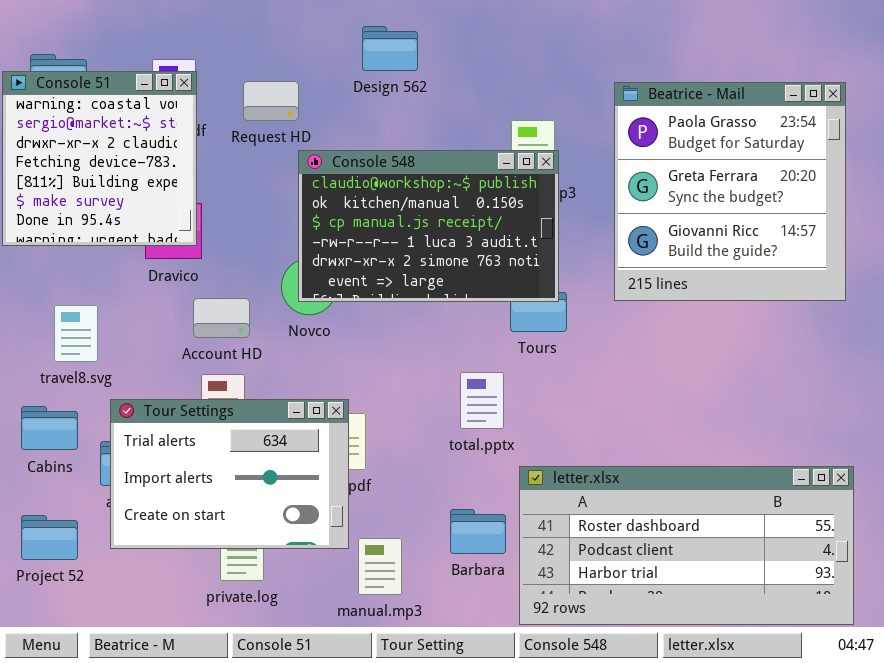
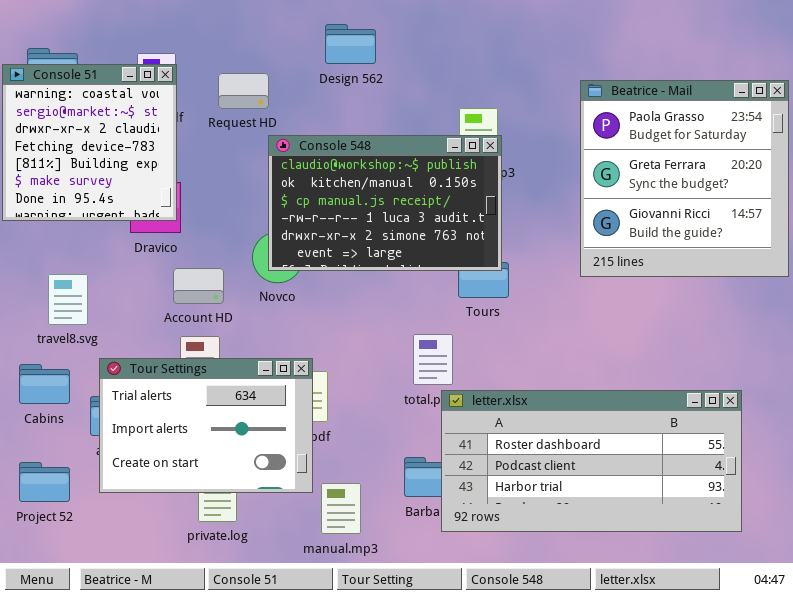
Beatrice - Mail: [614,82,846,301] -> [580,80,789,277], moved
letter.xlsx: [519,466,854,625] -> [441,390,742,532], moved

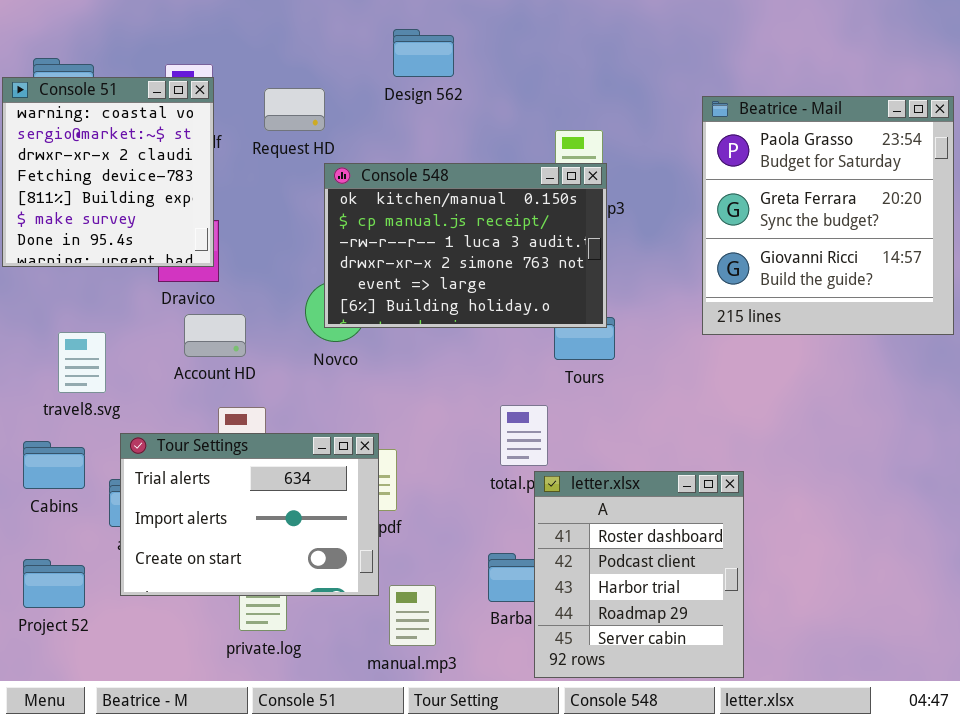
Console 548: [268,135,502,271] -> [324,163,607,328], scrolled down 1 row
Account HD: [173,268,224,304] -> [184,314,246,357], moved
letter.xlsx: [441,390,742,532] -> [534,471,744,678], resized

